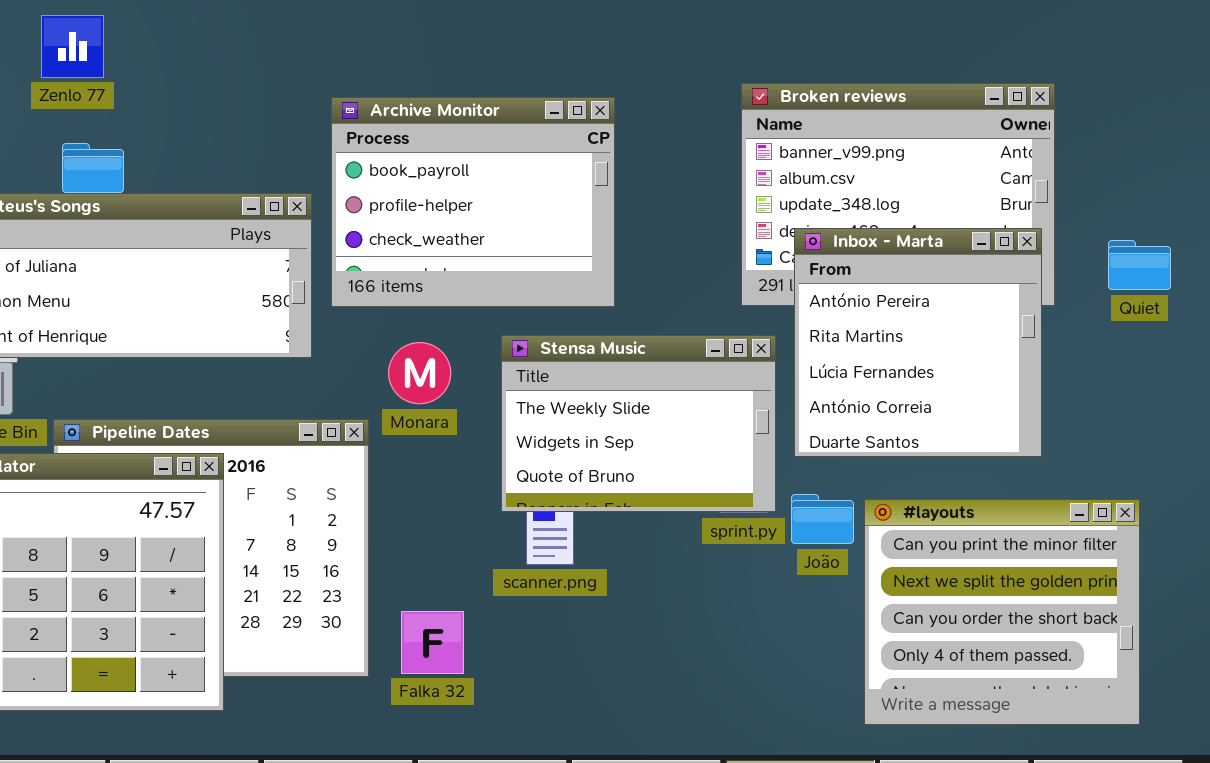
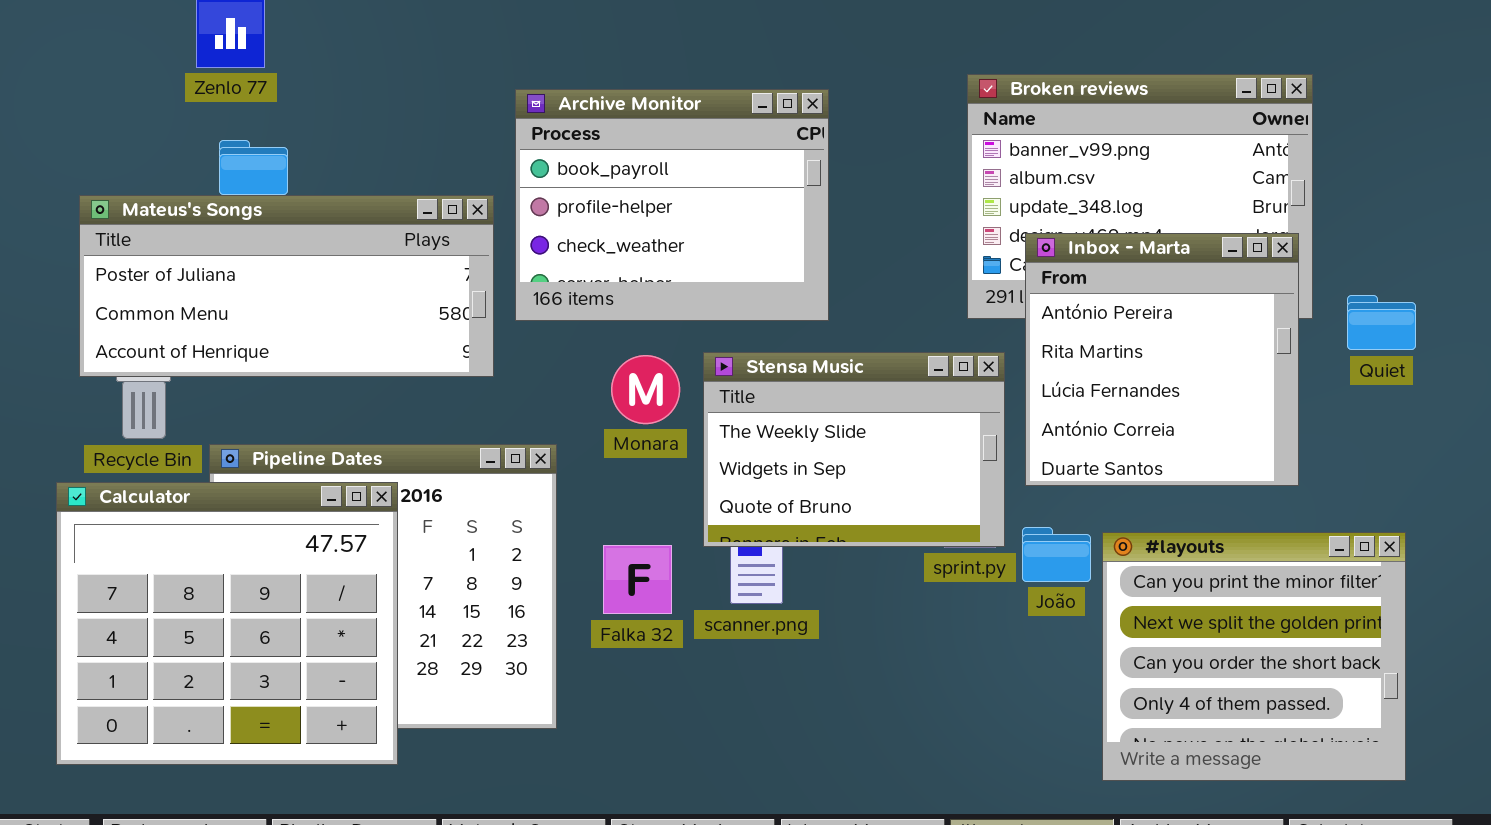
Quiet: [1108,240,1171,290] -> [1347,295,1416,350], moved
Monara: [388,342,451,404] -> [611,355,680,424], moved
Falka 32: [401,611,464,674] -> [603,545,672,614], moved

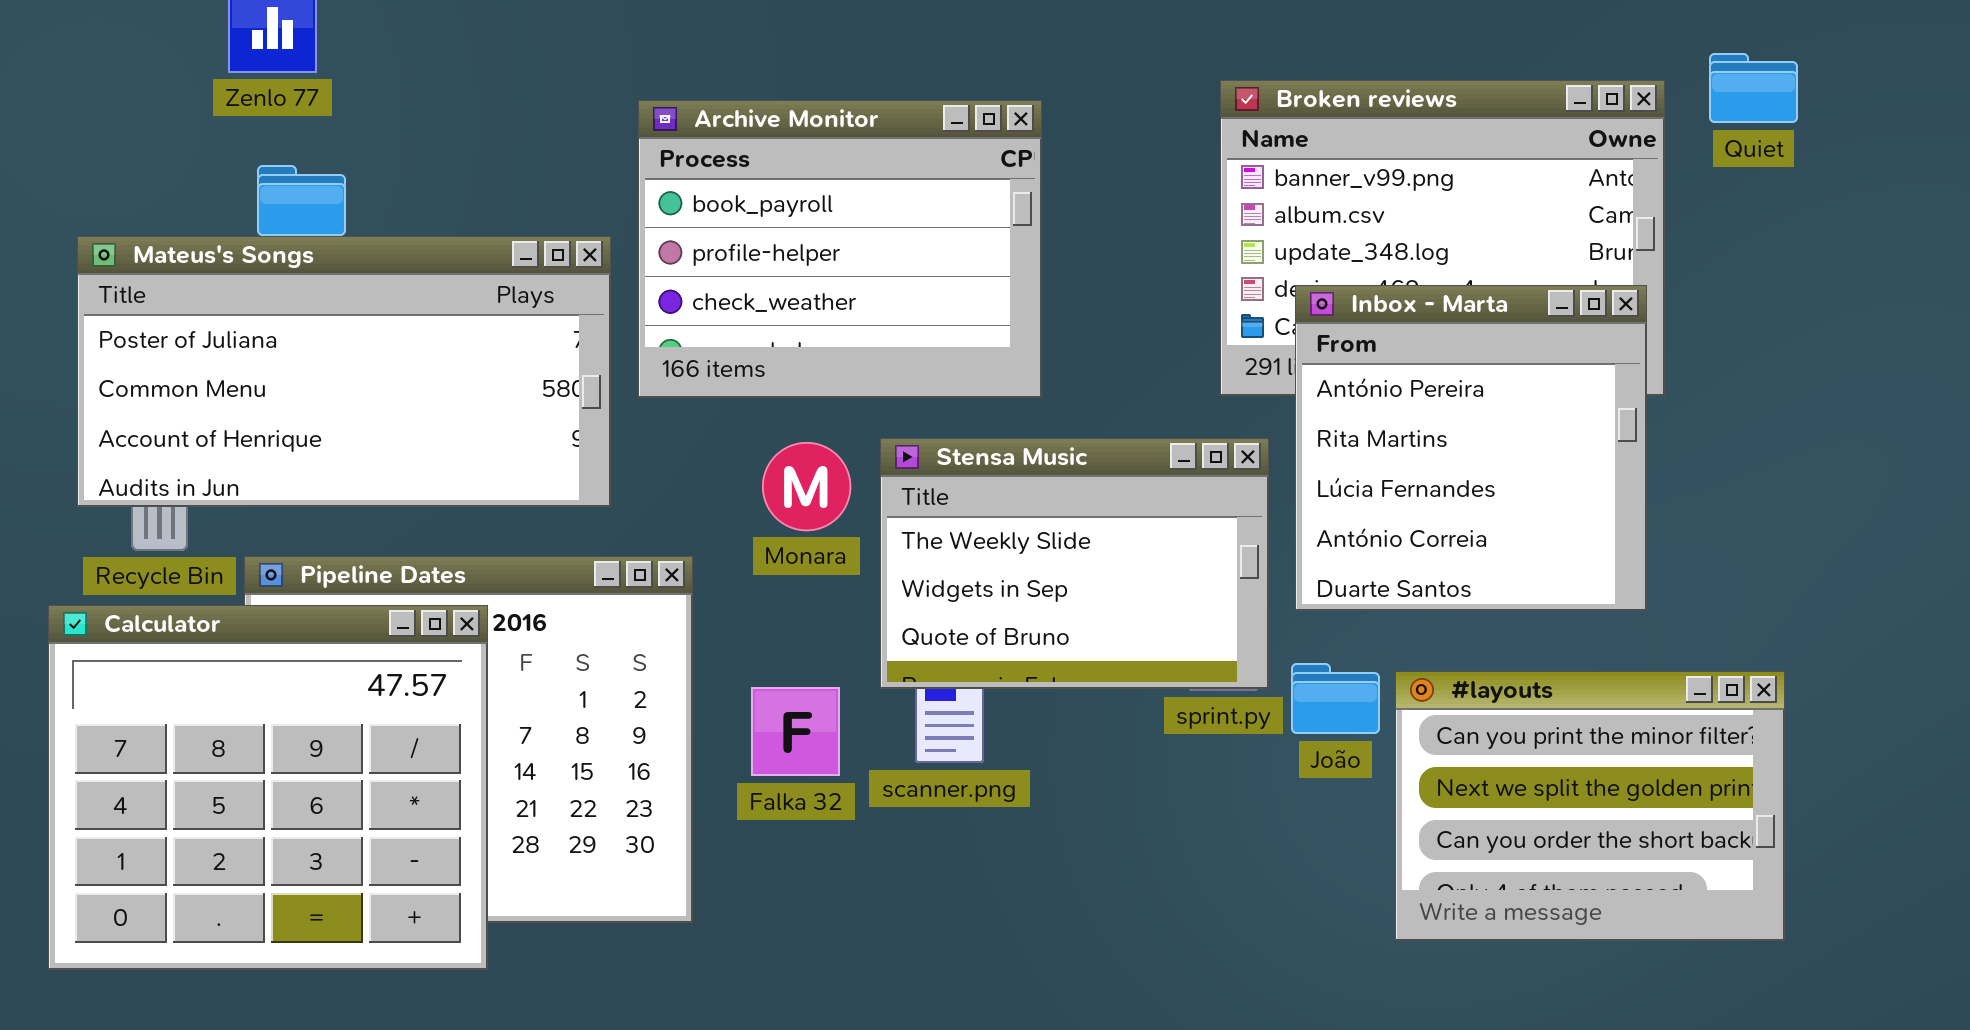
Mateus's Songs: [79,195,494,377] -> [77,236,611,507], resized
Quiet: [1347,295,1416,350] -> [1709,53,1798,123], moved
#layouts: [1102,532,1406,781] -> [1395,671,1785,941], resized

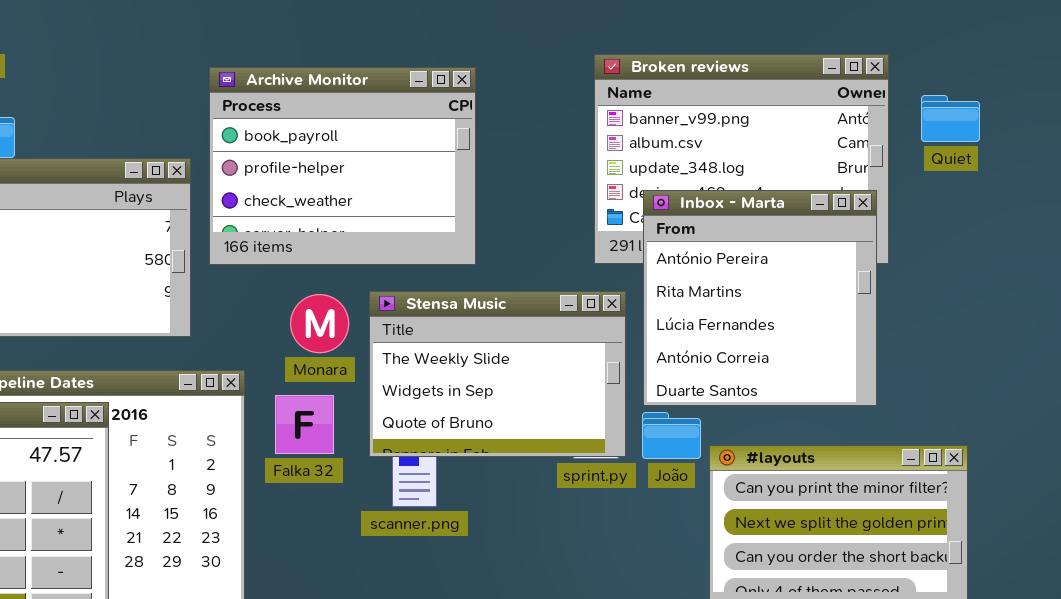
Quiet: [1709,53,1798,123] -> [921,95,980,142], moved
João: [1291,663,1380,734] -> [642,412,701,459], moved
Falka 32: [751,687,840,776] -> [275,395,334,454], moved

